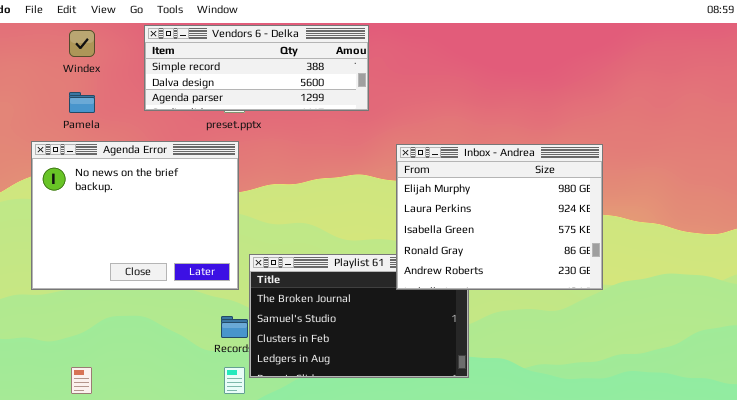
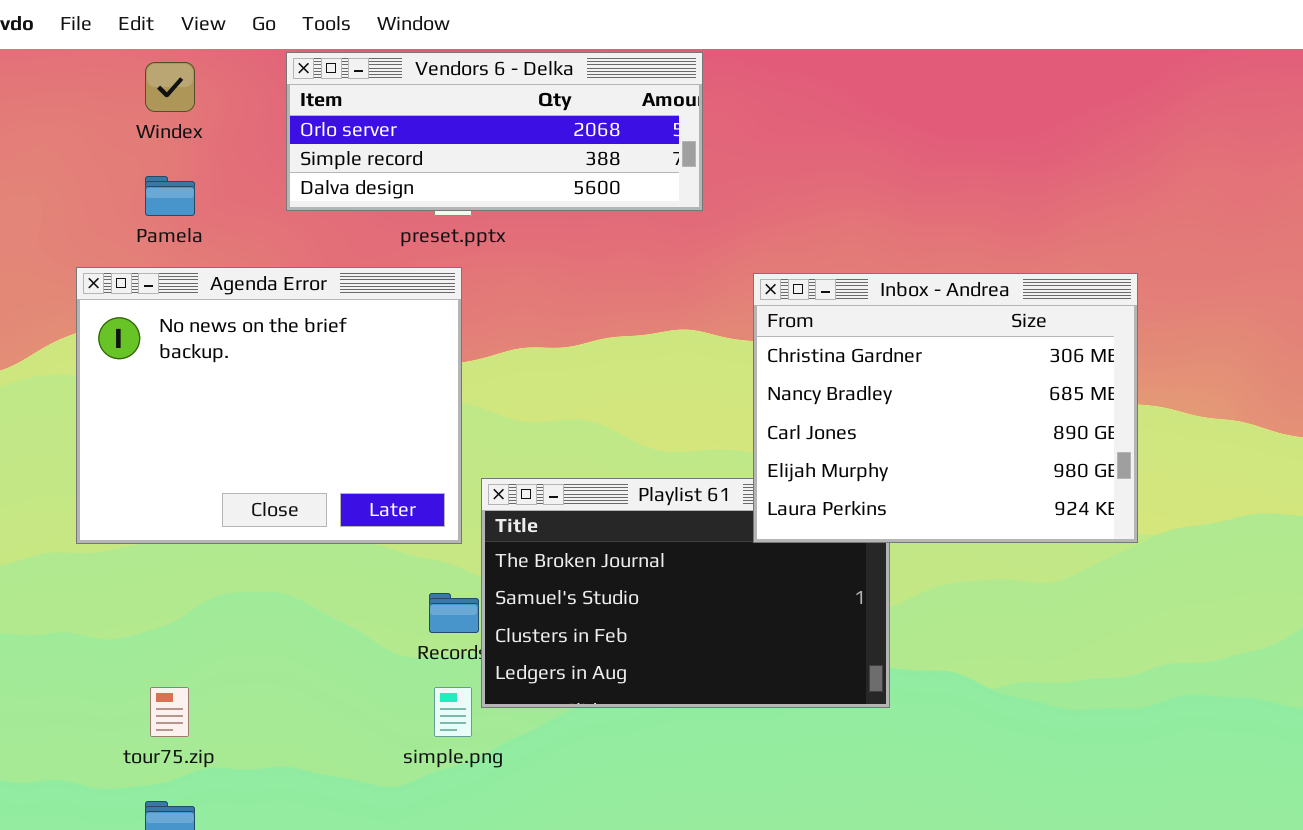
Vendors 6 - Delka: [144,25,369,111] -> [286,52,703,211], scrolled up 1 row
Inbox - Andrea: [396,144,603,290] -> [753,273,1138,543], scrolled up 3 rows

